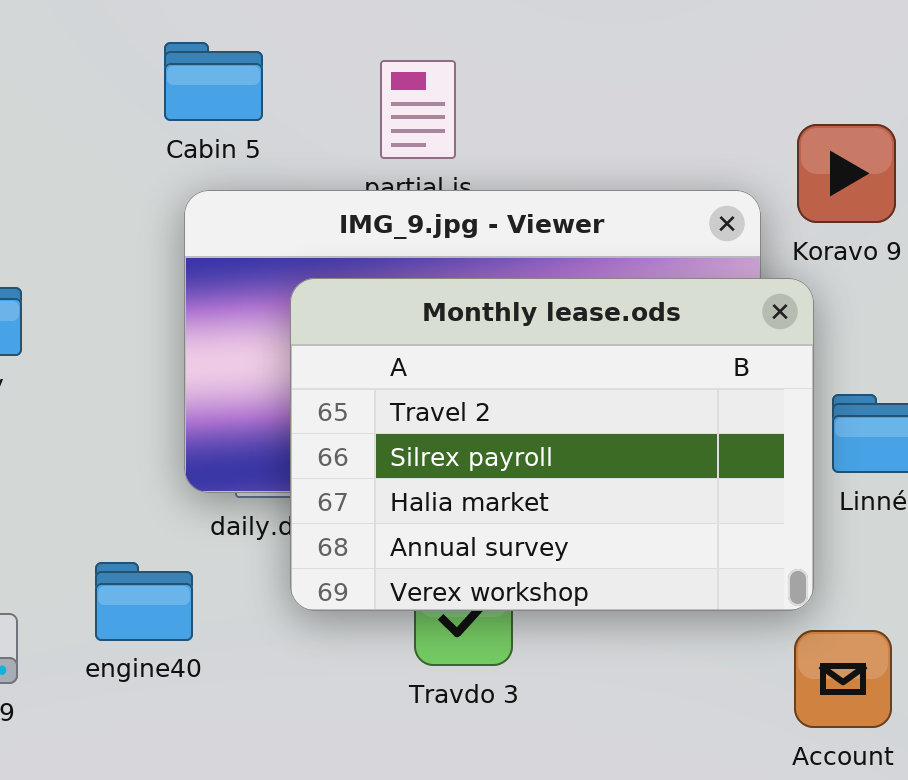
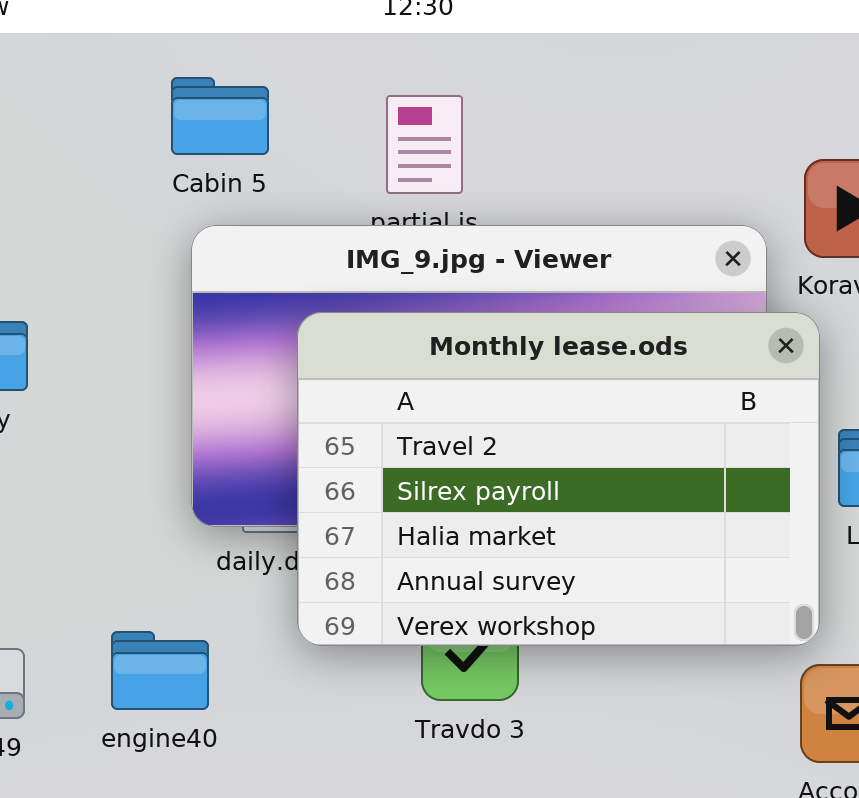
engine40: [95,562,193,641] -> [111,631,209,710], moved

